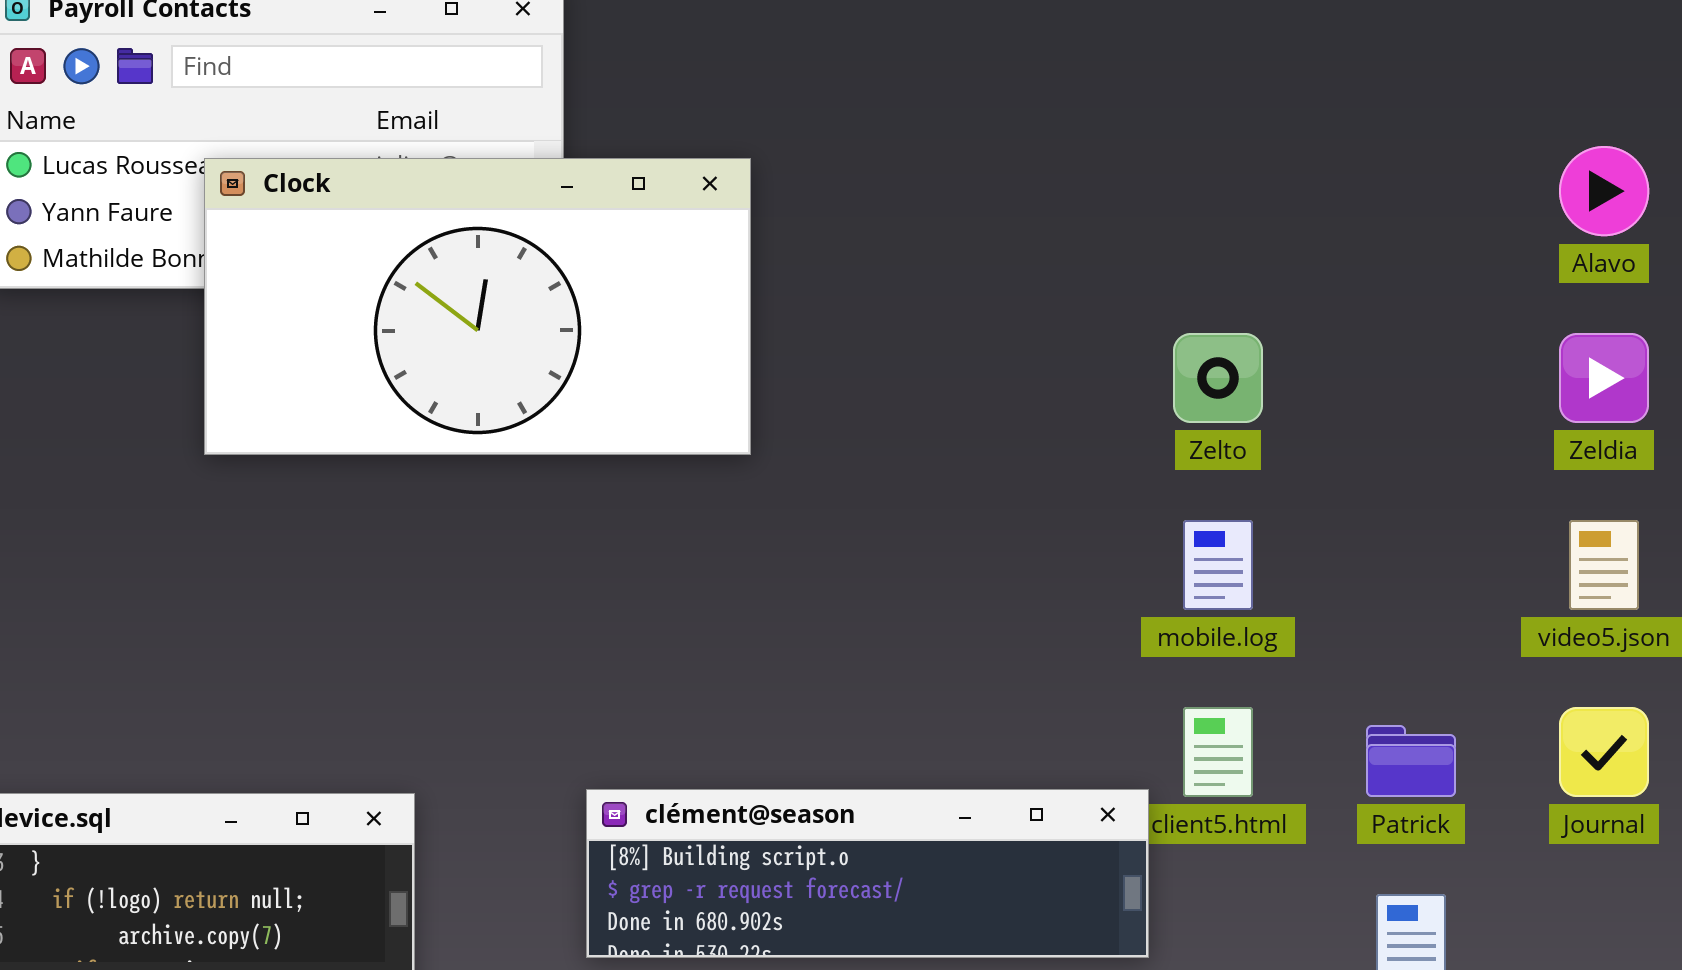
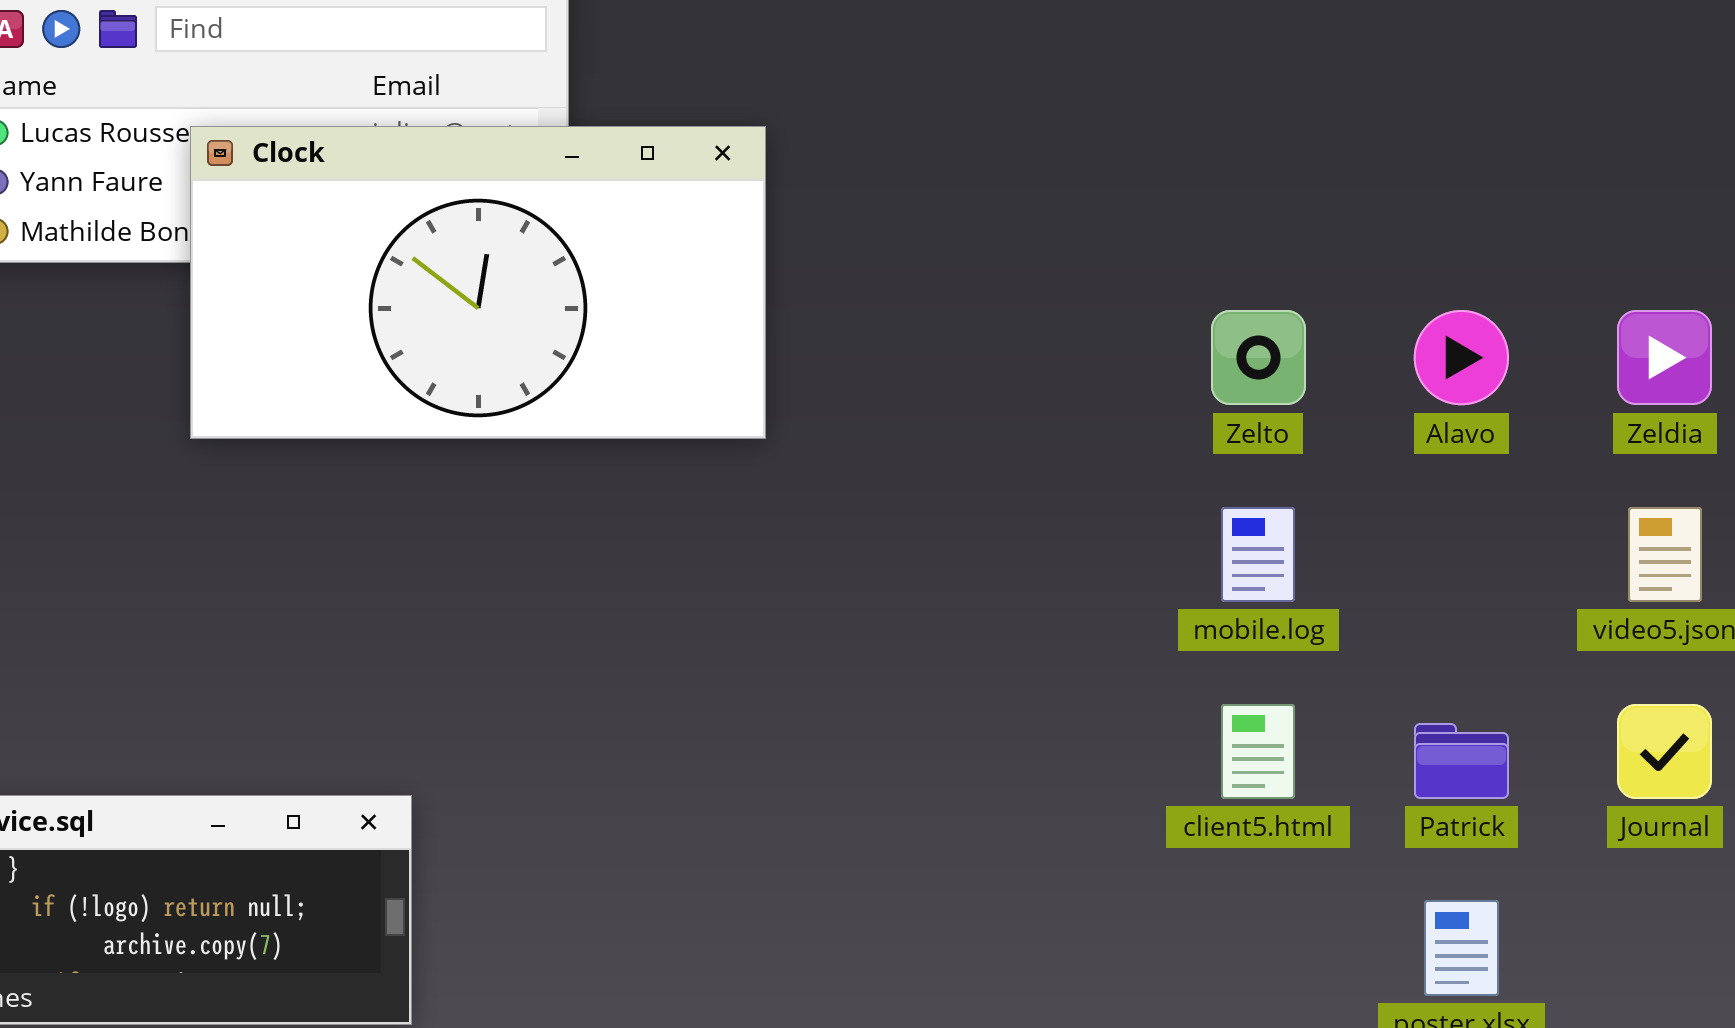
Alavo: [1559,146,1649,236] -> [1414,310,1509,405], moved
clément@season: [586,789,1149,958] -> none, closed

